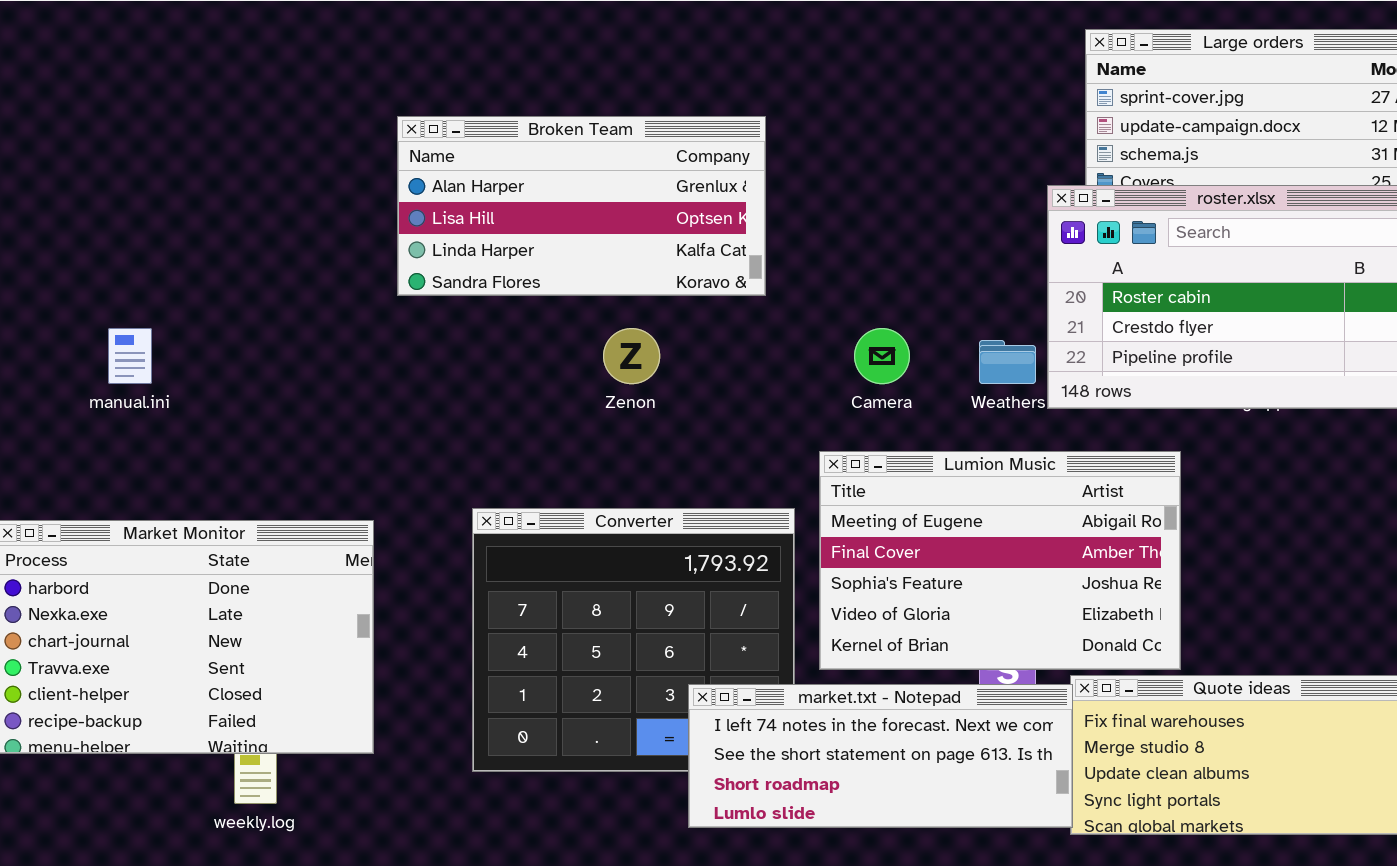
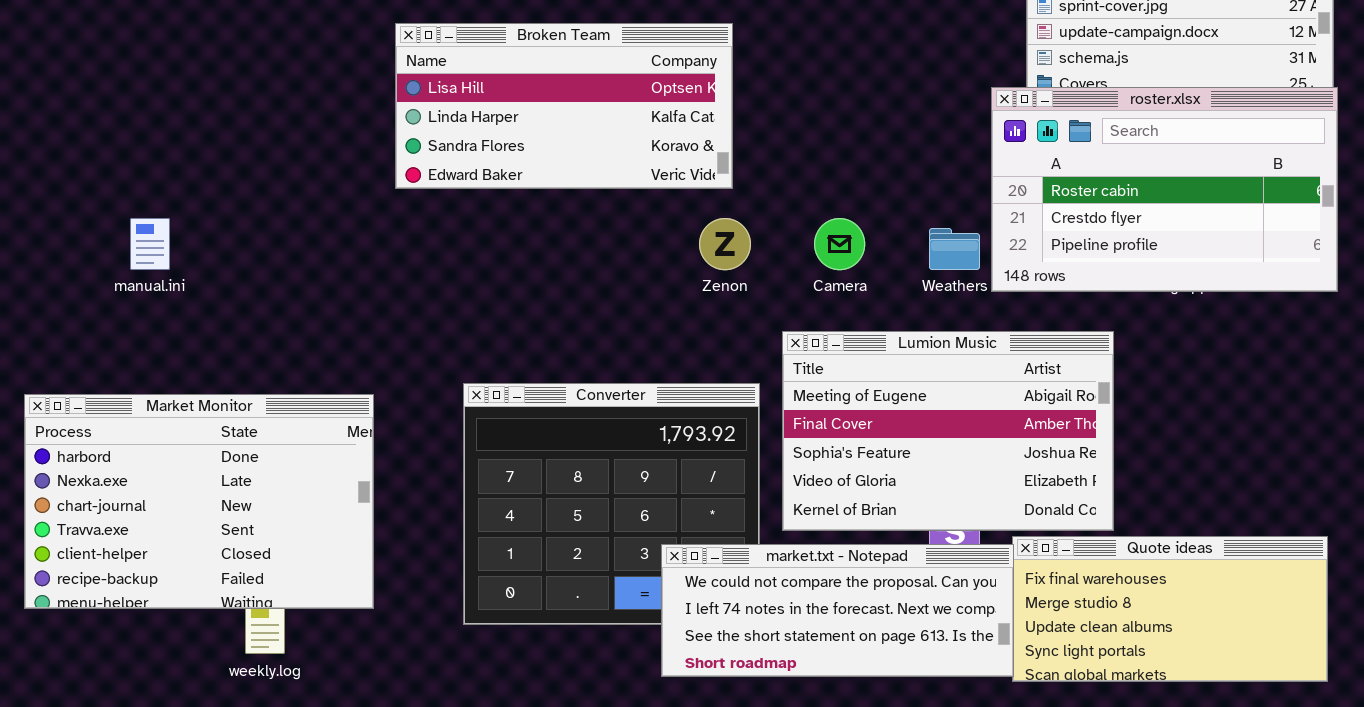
Broken Team: [397,116,766,296] -> [395,23,733,189], scrolled down 1 row
Zenon: [603,328,660,384] -> [699,218,751,270], moved
market.txt - Notepad: [688,684,1073,828] -> [661,544,1014,677], scrolled up 1 row

